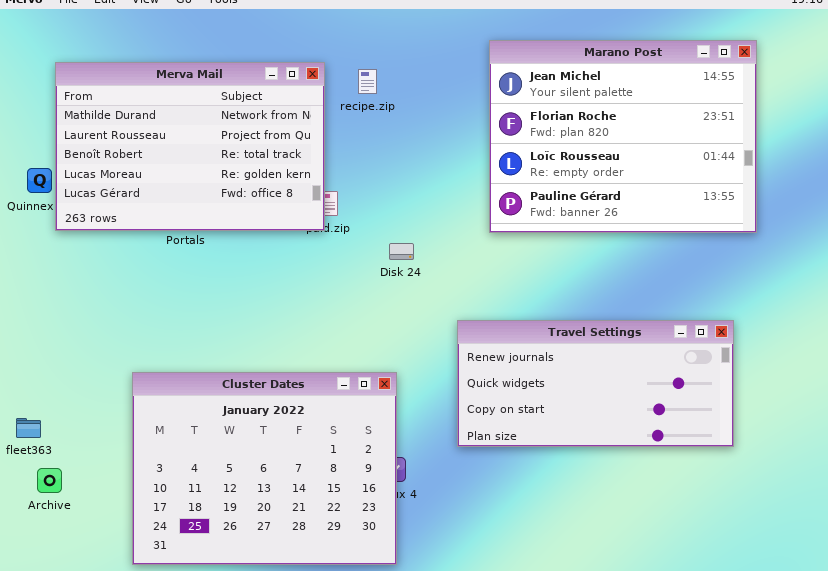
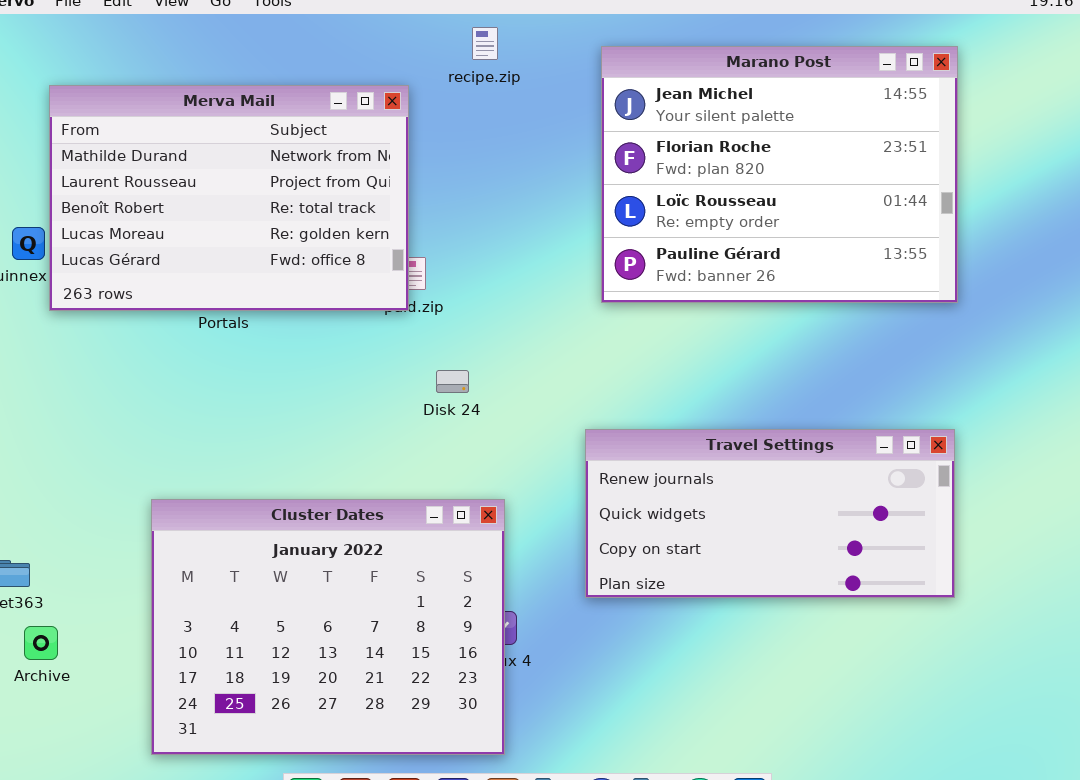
Marano Post: [489,40,757,233] -> [601,46,958,303], moved
recipe.zip: [358,69,377,94] -> [472,27,498,60], moved
Disk 24: [389,243,414,260] -> [436,370,469,393], moved

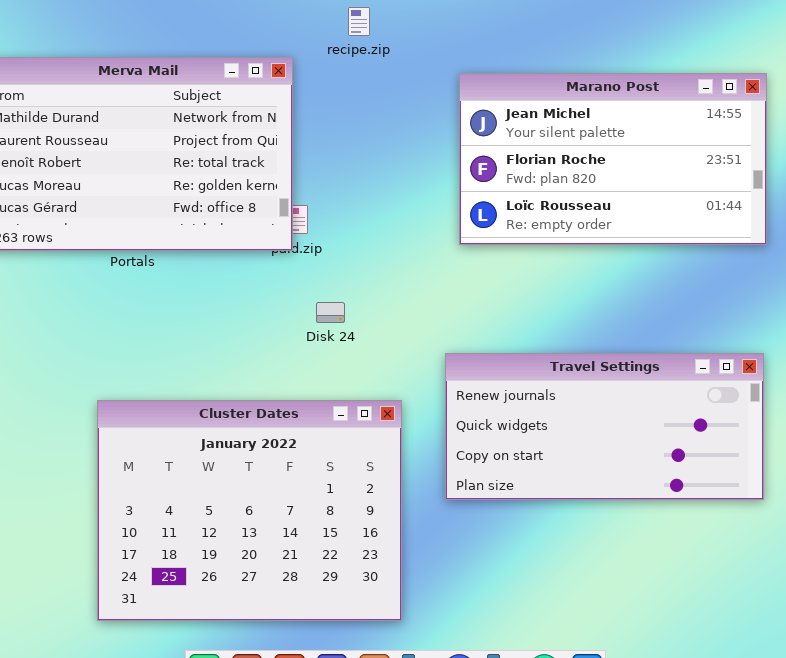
Marano Post: [601,46,958,303] -> [459,73,767,245], resized
Cluster Dates: [151,499,505,755] -> [97,400,402,621], moved

